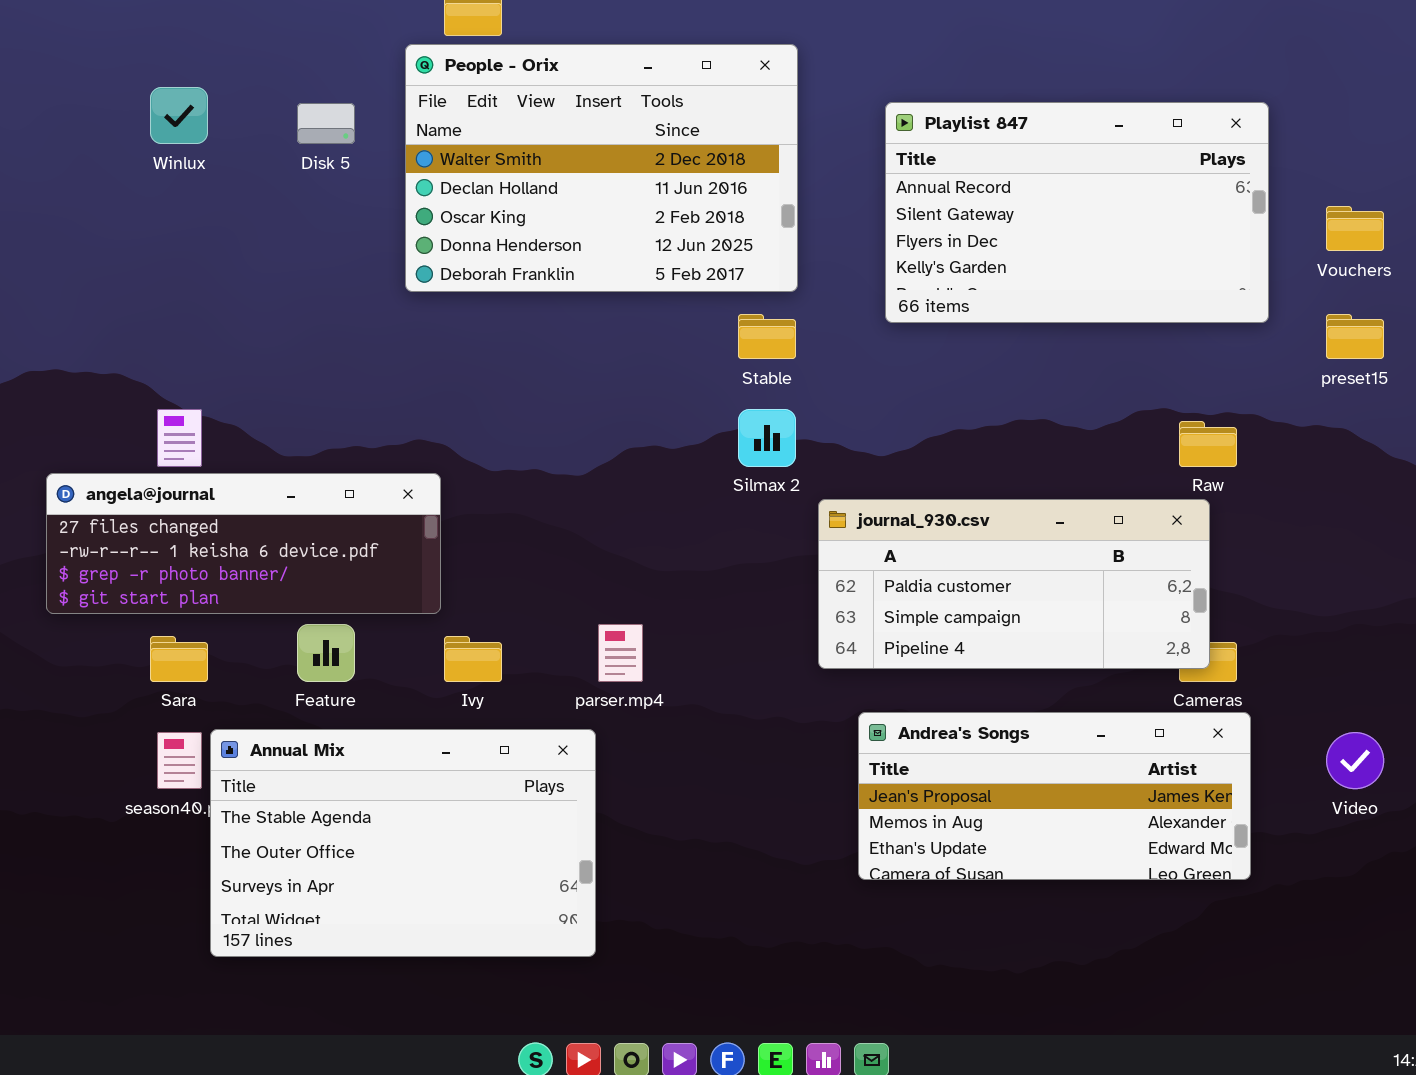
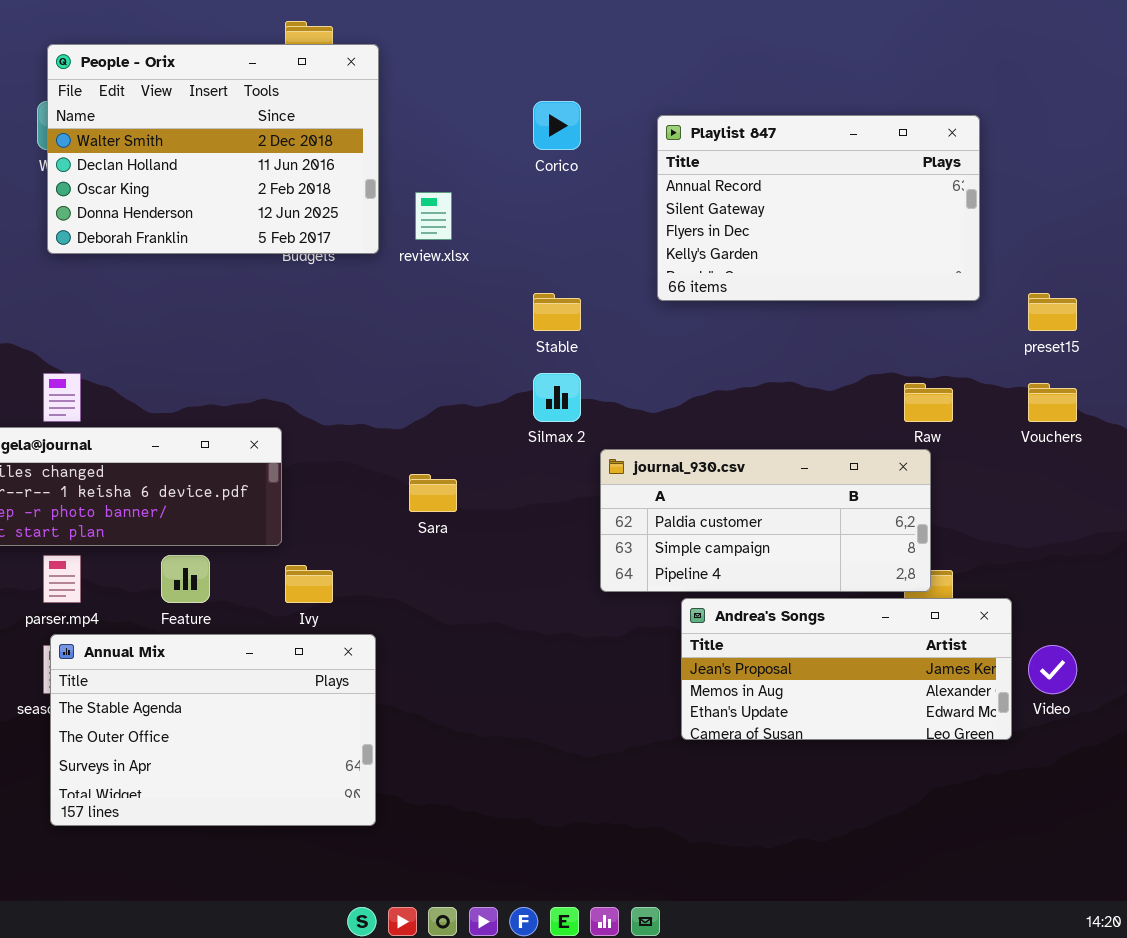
People - Orix: [405,44,798,292] -> [47,44,379,254], moved
Vouchers: [1326,206,1384,251] -> [1028,383,1077,422], moved
parser.mp4: [598,624,643,682] -> [43,555,81,603], moved
Sara: [150,636,208,682] -> [409,474,457,512], moved
Andrea's Songs: [858,712,1251,880] -> [681,598,1012,740], moved
Annual Mix: [210,729,596,957] -> [50,634,376,826], moved

